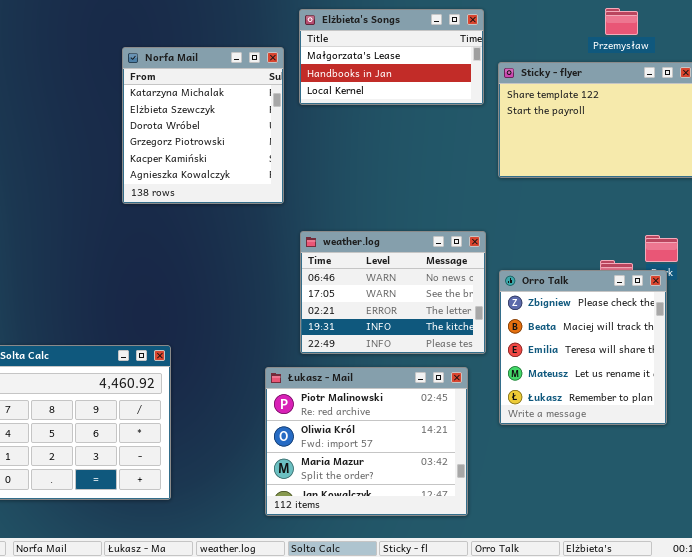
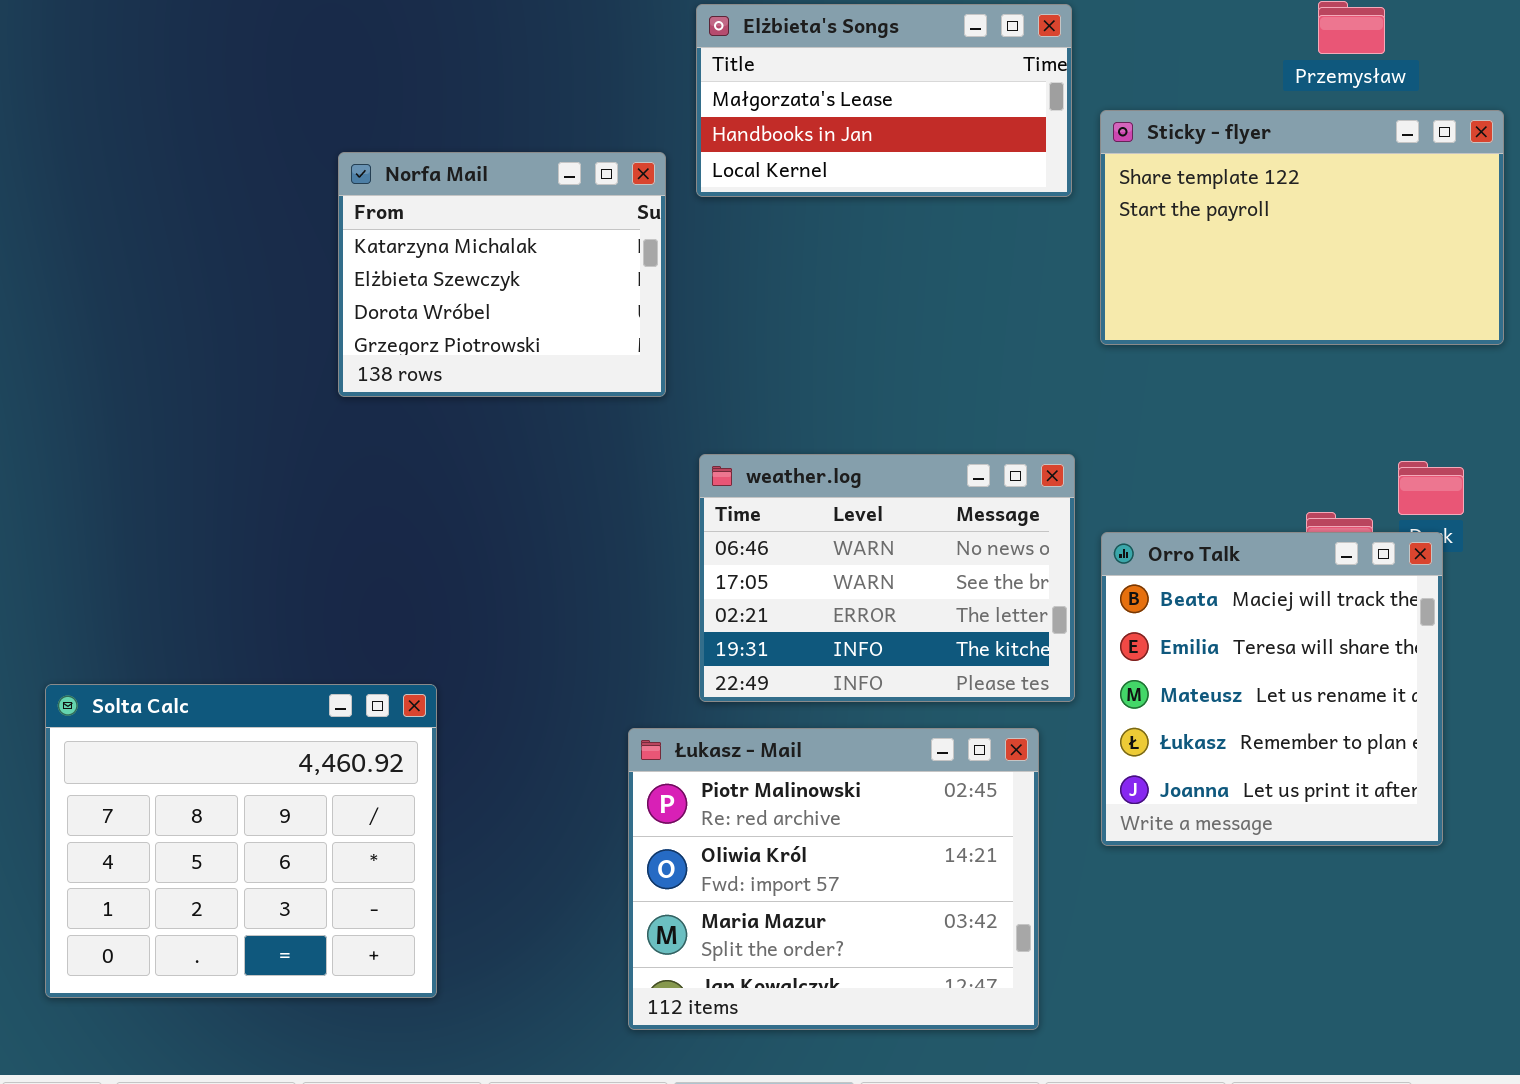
Norfa Mail: [122,47,284,204] -> [338,152,666,397], resized
Orro Talk: [499,270,667,425] -> [1101,532,1443,846], scrolled down 1 row

